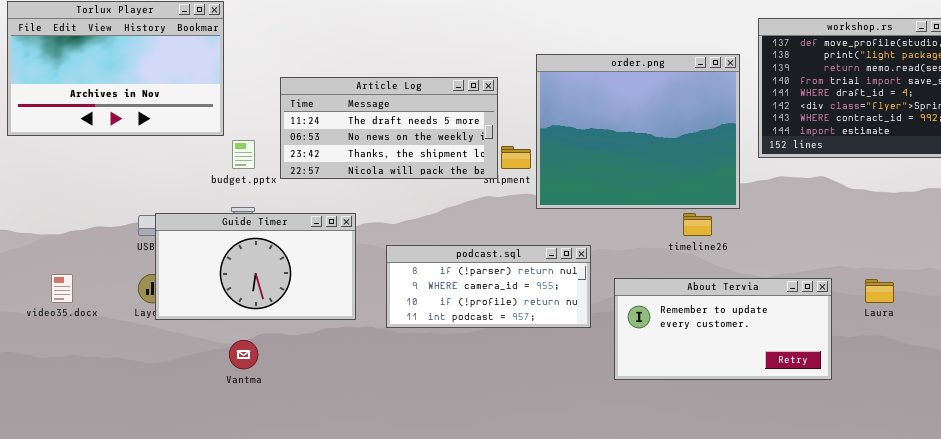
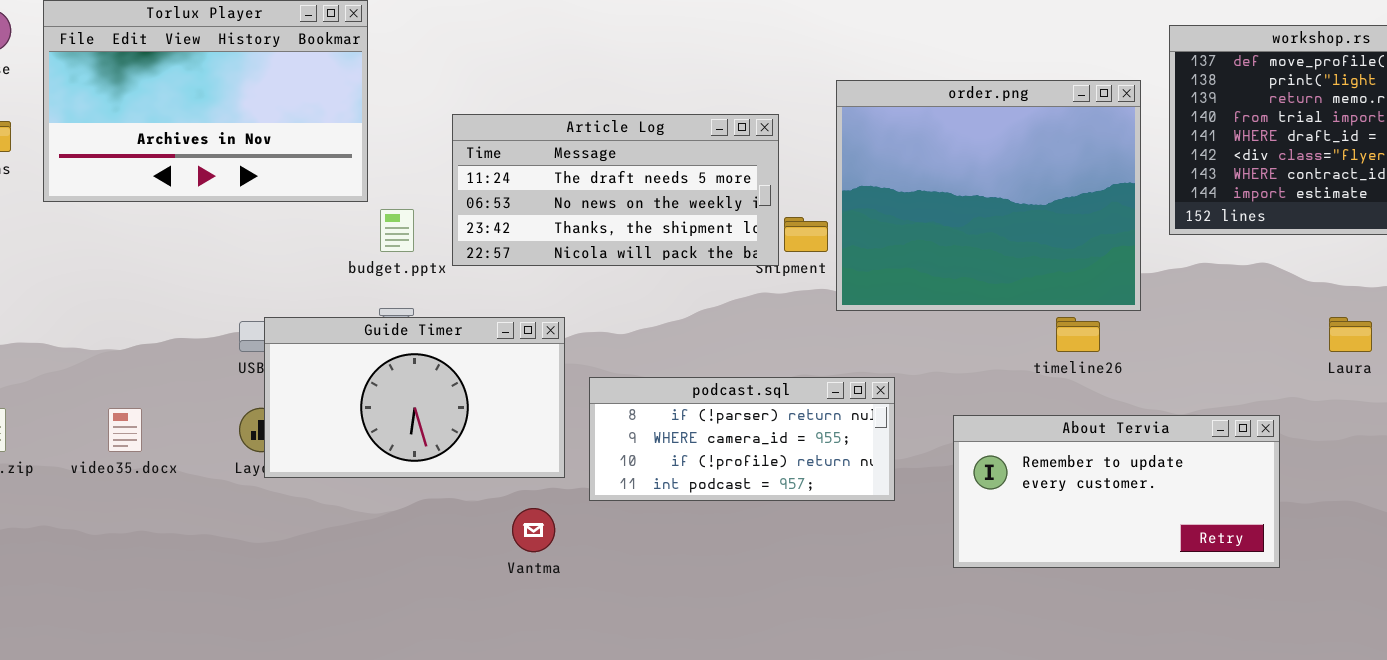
podcast.sql: [386,245,591,328] -> [589,377,895,501], moved
Laura: [865,279,894,303] -> [1329,317,1372,352], moved
Vantma: [229,340,258,369] -> [512,508,555,552], moved

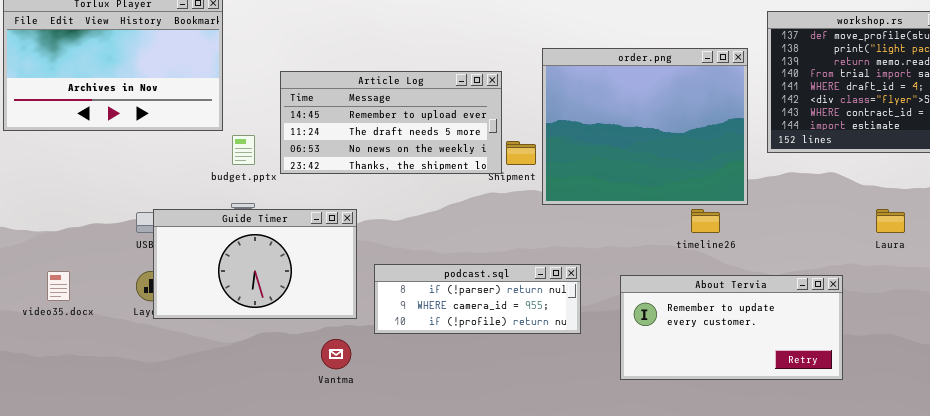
Article Log: [452,114,779,266] -> [280,71,502,174], scrolled up 1 row
podcast.sql: [589,377,895,501] -> [374,264,581,334], resized

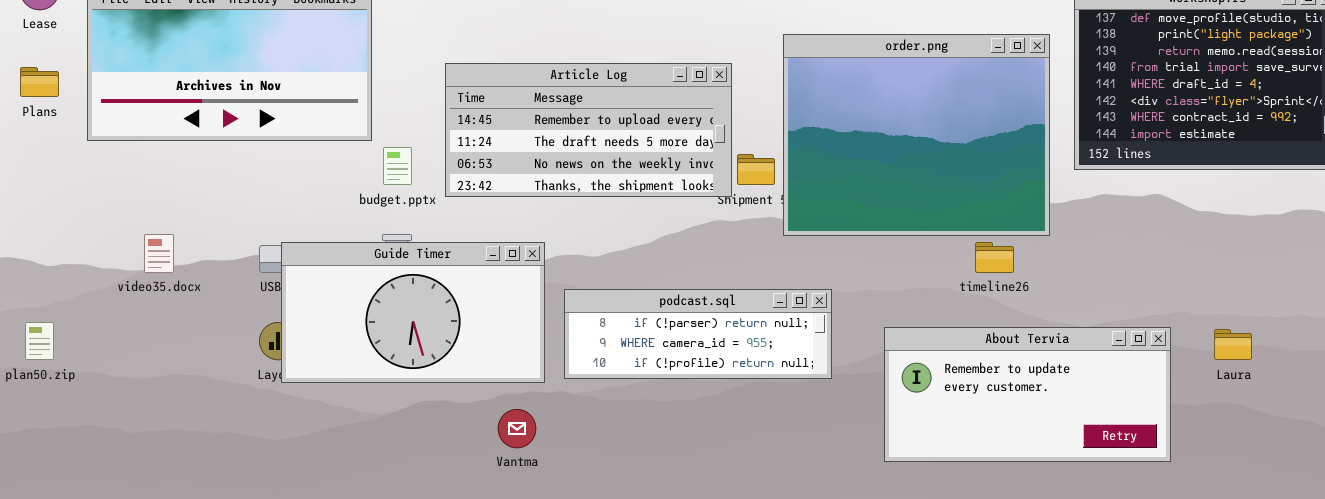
Laura: [876,209,905,233] -> [1214,329,1252,360], moved
podcast.sql: [374,264,581,334] -> [564,289,832,379], moved
video35.docx: [47,271,70,301] -> [144,234,174,273], moved

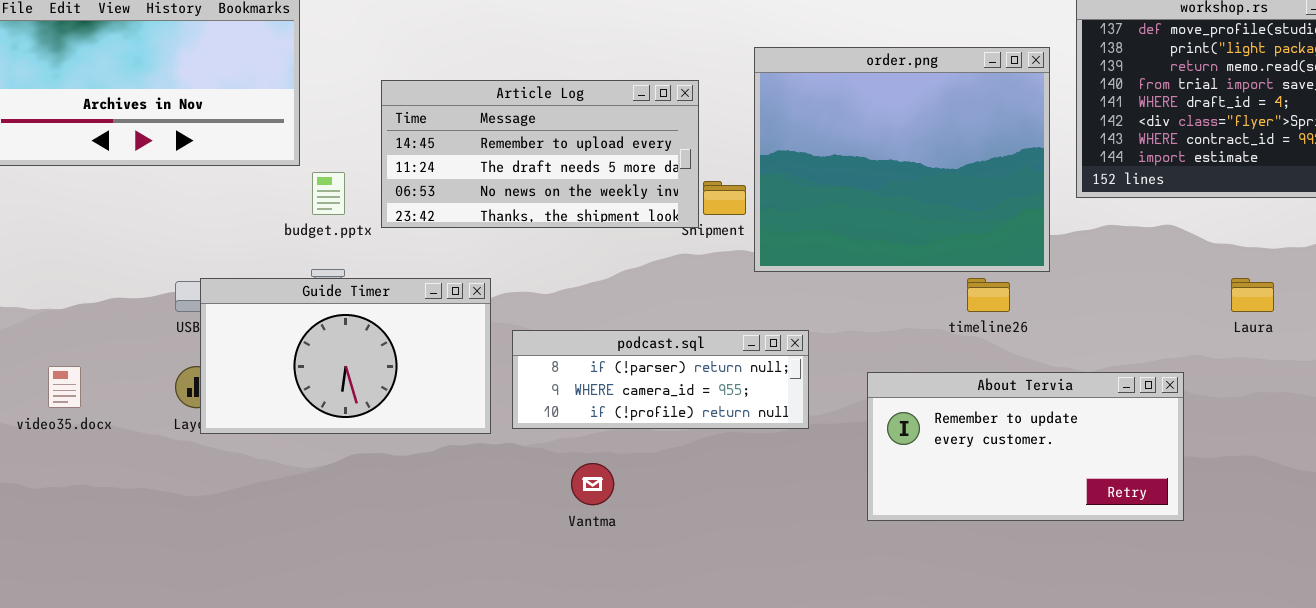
video35.docx: [144,234,174,273] -> [48,366,81,408], moved
Laura: [1214,329,1252,360] -> [1231,278,1274,312], moved
Vantma: [498,409,536,448] -> [571,463,614,505], moved

